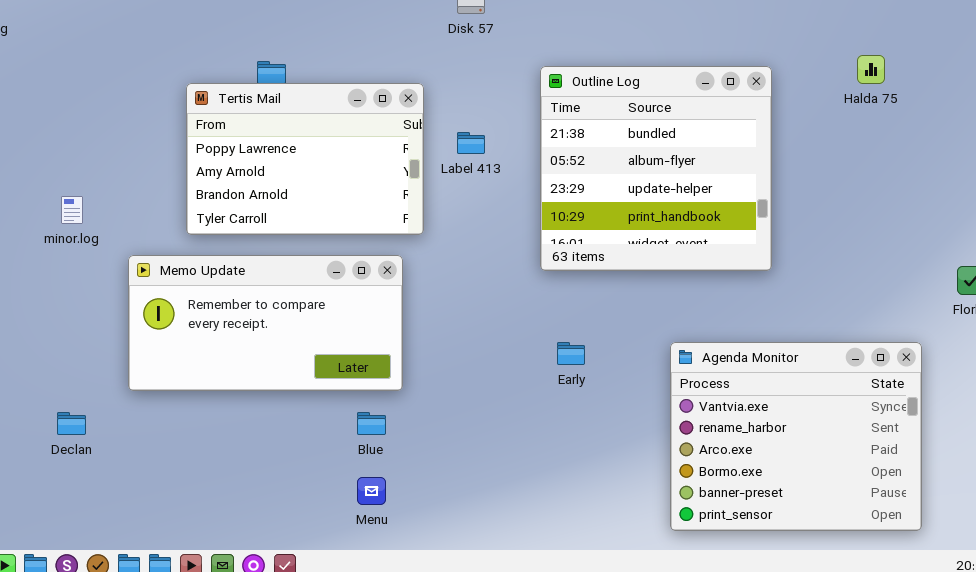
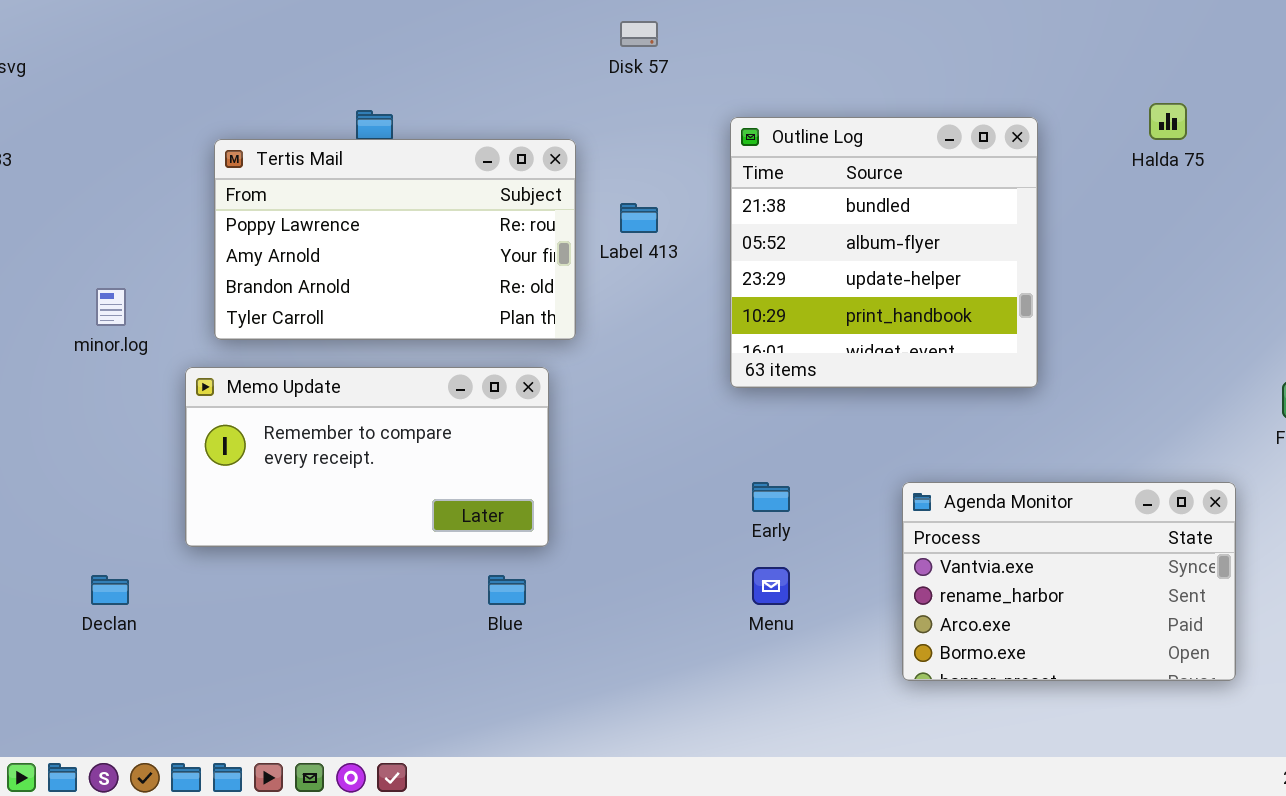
Tertis Mail: [186,83,424,235] -> [214,139,576,340], resized
Agenda Monitor: [670,342,922,531] -> [902,482,1236,681], resized
Menu: [357,477,386,505] -> [752,567,790,605], moved

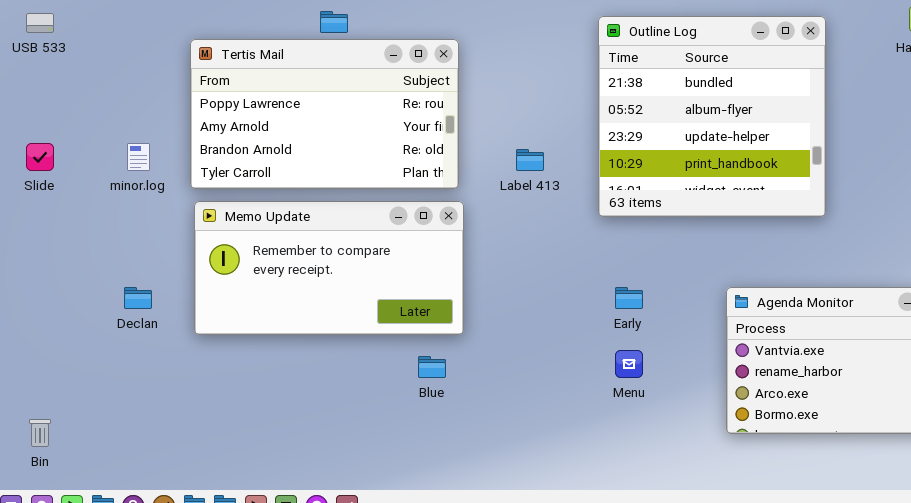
Tertis Mail: [214,139,576,340] -> [190,39,459,189], moved
Label 413: [620,203,658,233] -> [516,149,544,171], moved
Declan: [91,575,129,605] -> [124,287,152,309], moved

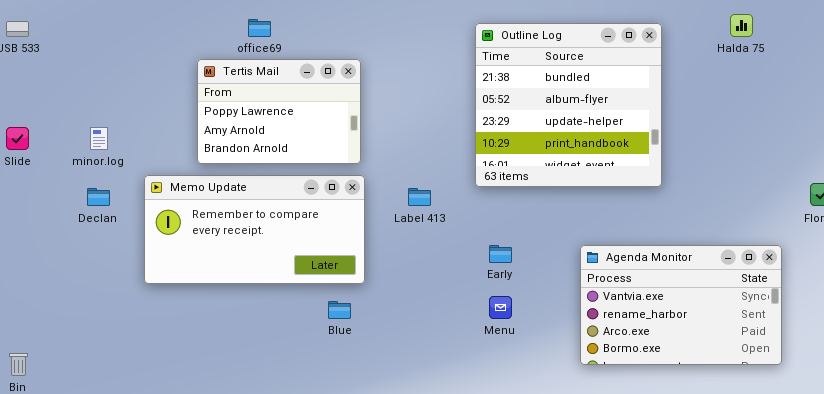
Tertis Mail: [190,39,459,189] -> [197,59,361,164], resized
Label 413: [516,149,544,171] -> [408,188,431,206], moved
Declan: [124,287,152,309] -> [87,188,110,206], moved

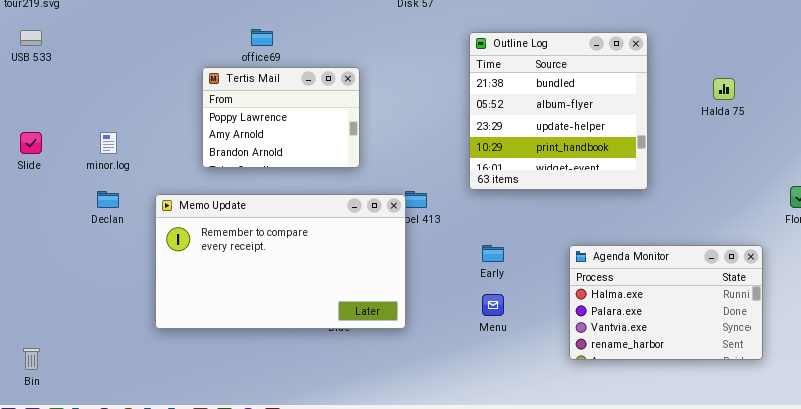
Halda 75: [730,14,753,37] -> [713,78,735,100], moved
Memo Update: [144,175,365,284] -> [155,194,406,329], moved, resized
Agenda Monitor: [580,245,782,365] -> [569,245,763,360], scrolled up 2 rows

